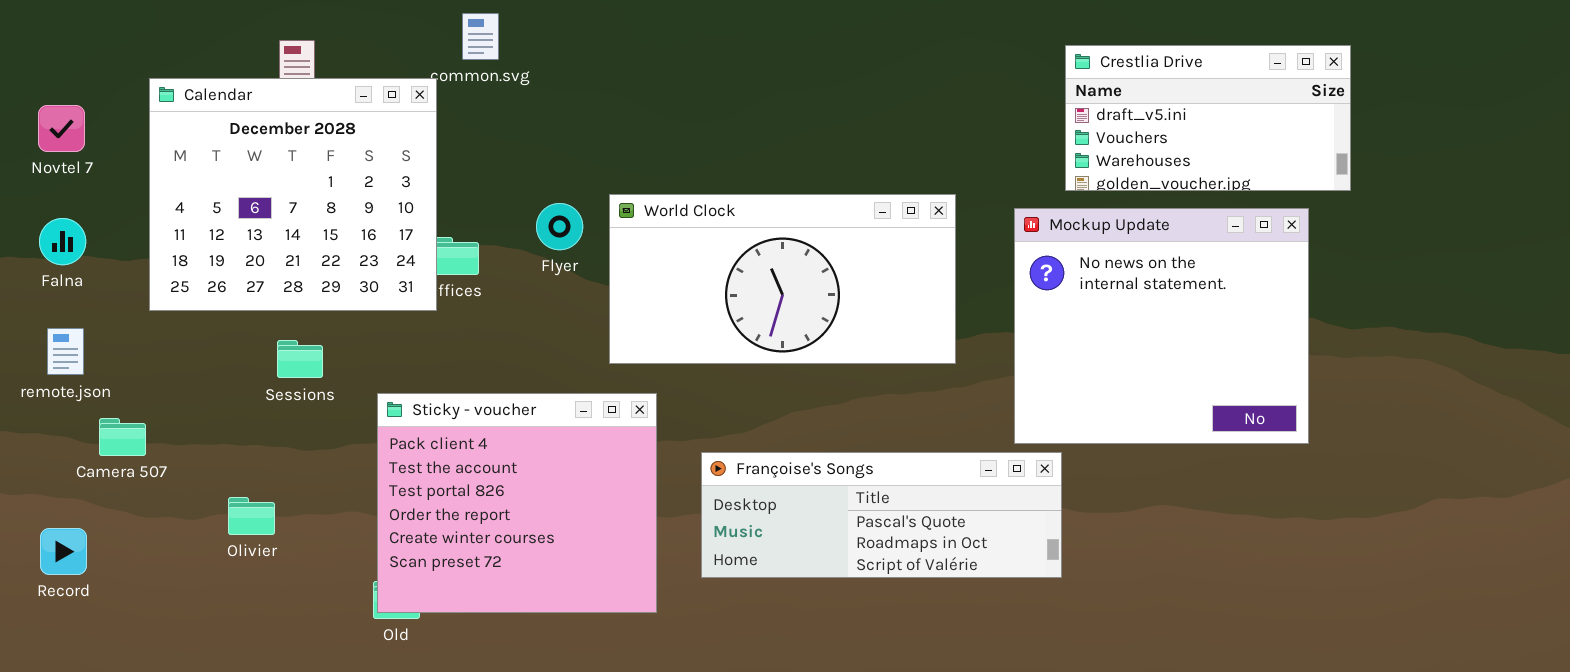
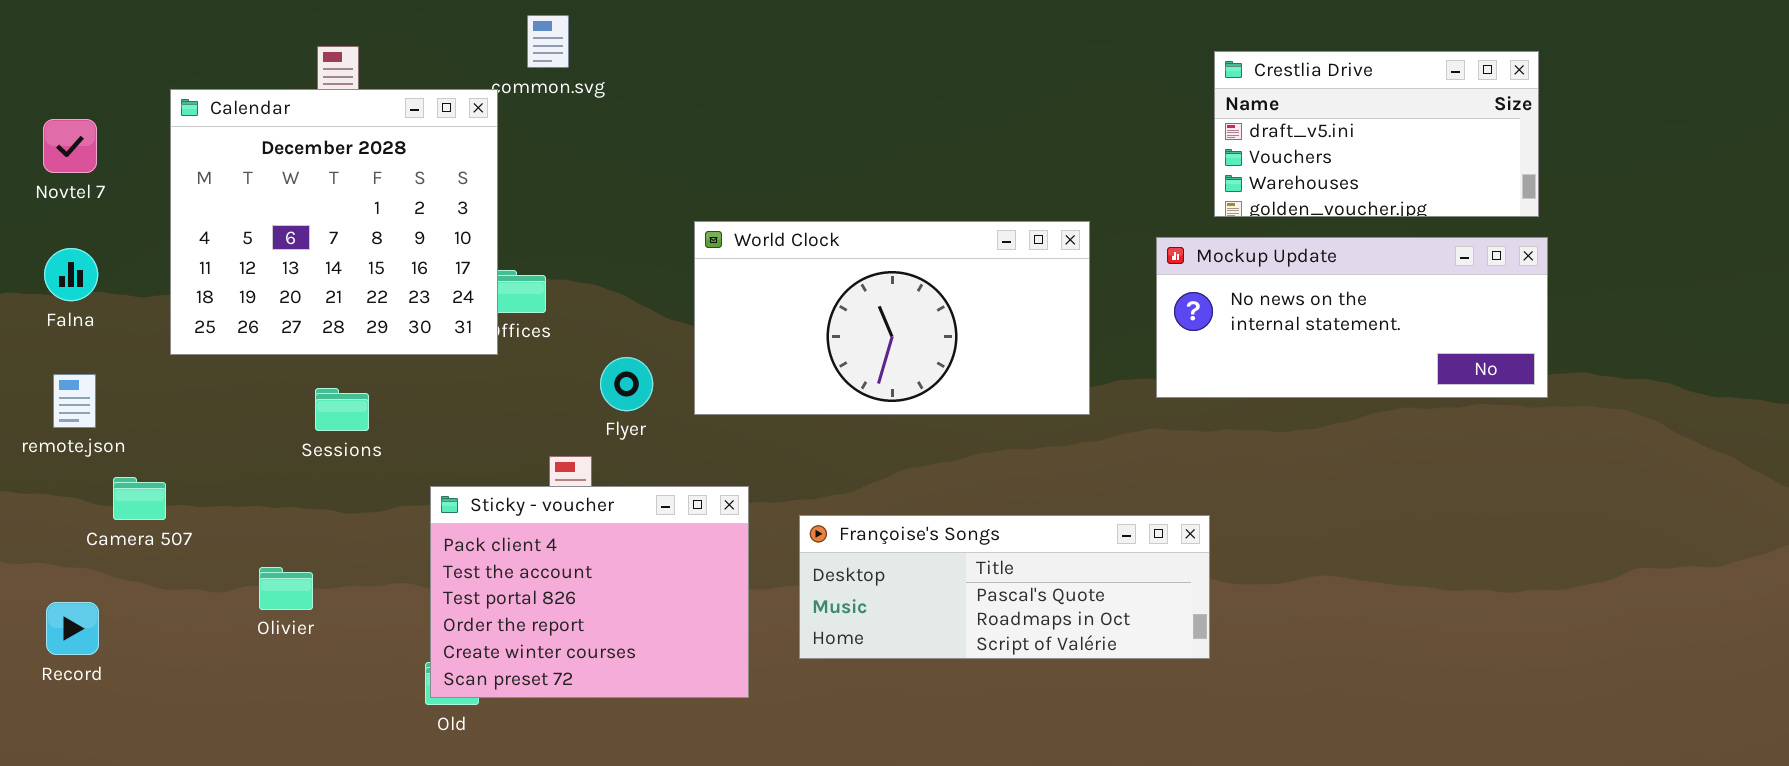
Flyer: [536,203,583,250] -> [600,357,653,411], moved
Mockup Update: [1014,208,1309,444] -> [1156,237,1548,398], resized
Sticky - voucher: [377,393,657,613] -> [430,486,749,698], resized

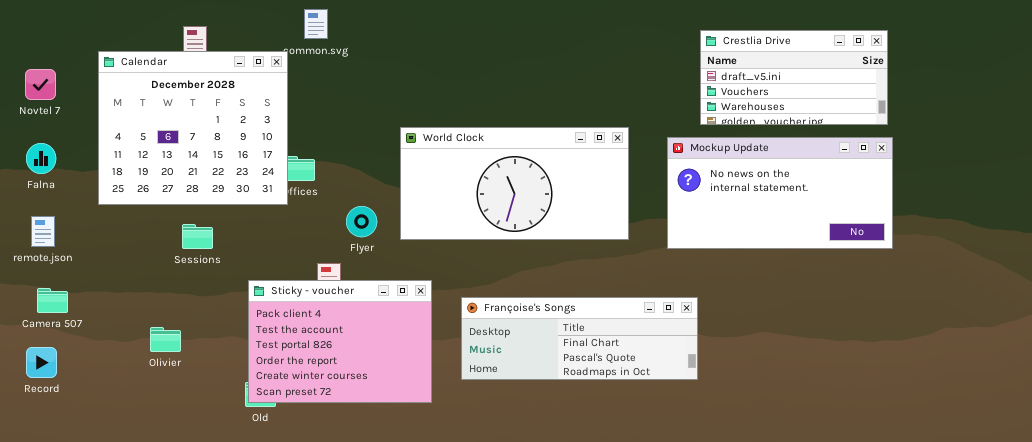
Mockup Update: [1156,237,1548,398] -> [667,137,893,249], resized
Camera 507: [113,477,166,520] -> [37,288,68,313], moved
Françoise's Songs: [799,515,1210,659] -> [461,297,698,380], scrolled up 1 row

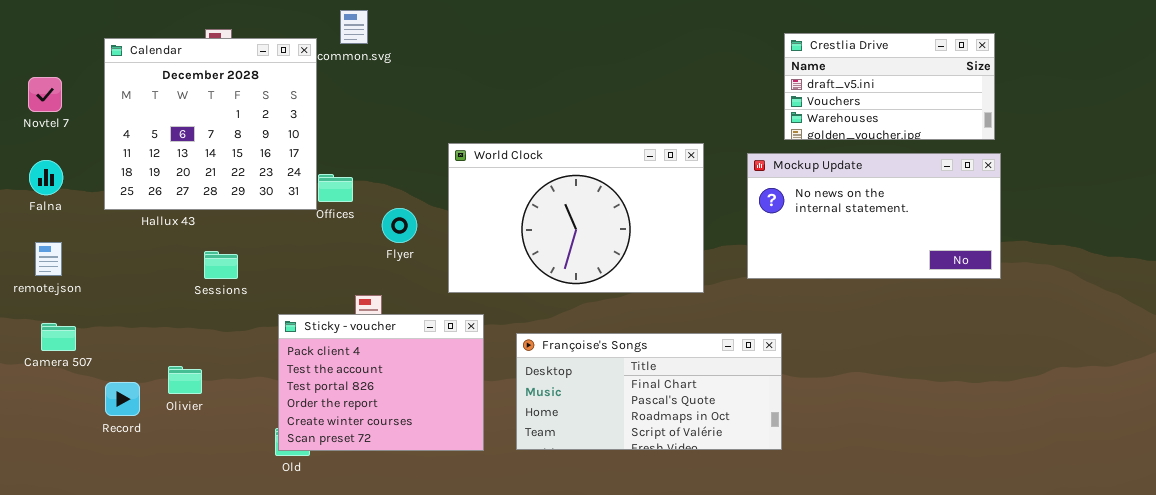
Calendar: [98,51,288,205] -> [104,38,317,210], moved
World Clock: [400,127,629,240] -> [448,143,704,293], resized
Flyer: [346,206,377,237] -> [382,208,417,243], moved
Françoise's Songs: [461,297,698,380] -> [516,333,782,450], resized
Record: [26,347,57,378] -> [105,382,140,416], moved

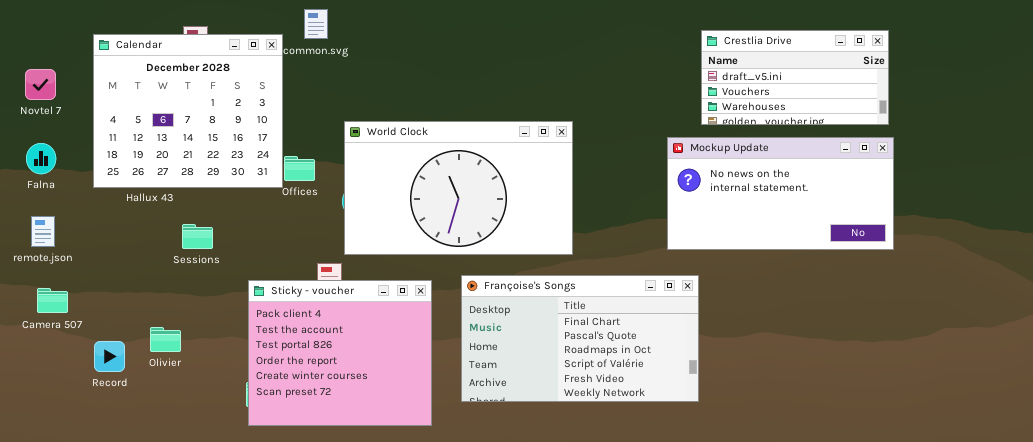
World Clock: [448,143,704,293] -> [344,121,573,255], moved
Sticky - voucher: [278,314,484,451] -> [248,280,432,426], resized
Françoise's Songs: [516,333,782,450] -> [461,275,699,402], resized

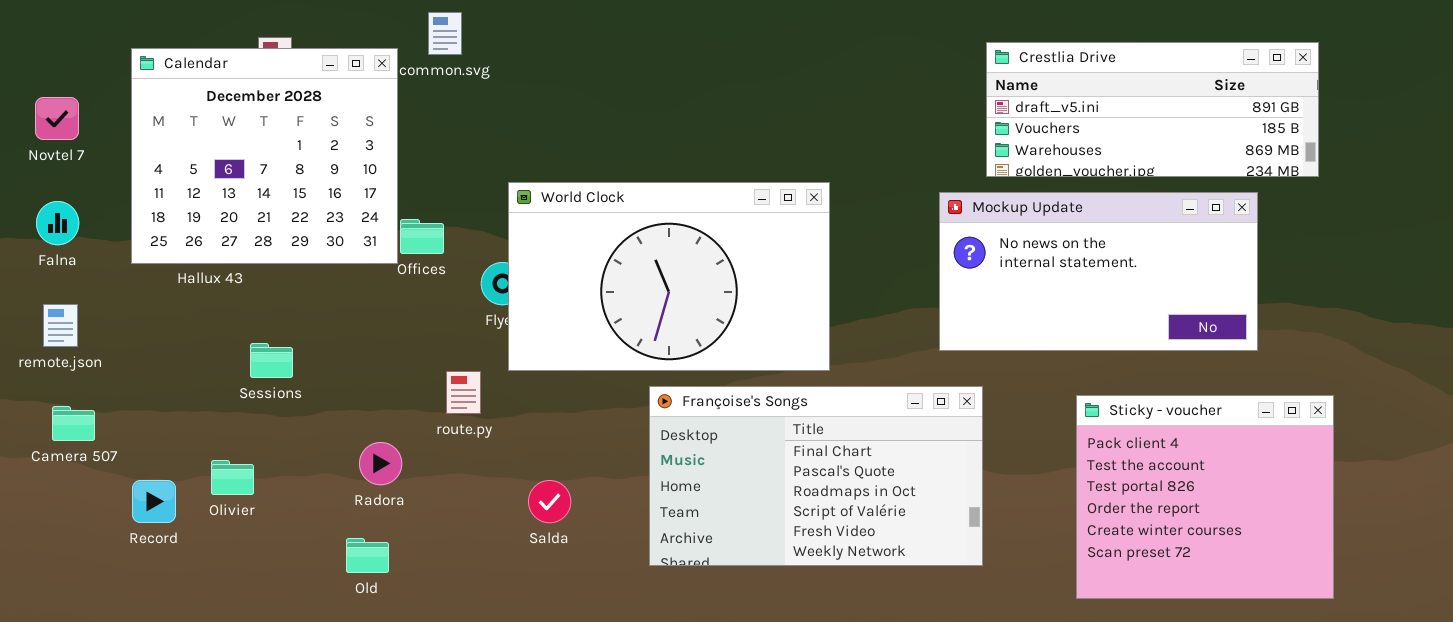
Crestlia Drive: [701,30,889,125] -> [986,42,1319,177], resized
World Clock: [344,121,573,255] -> [508,182,830,371], moved
Sessions: [182,224,213,249] -> [250,343,293,378], moved
Sticky - voucher: [248,280,432,426] -> [1076,395,1334,599], moved

